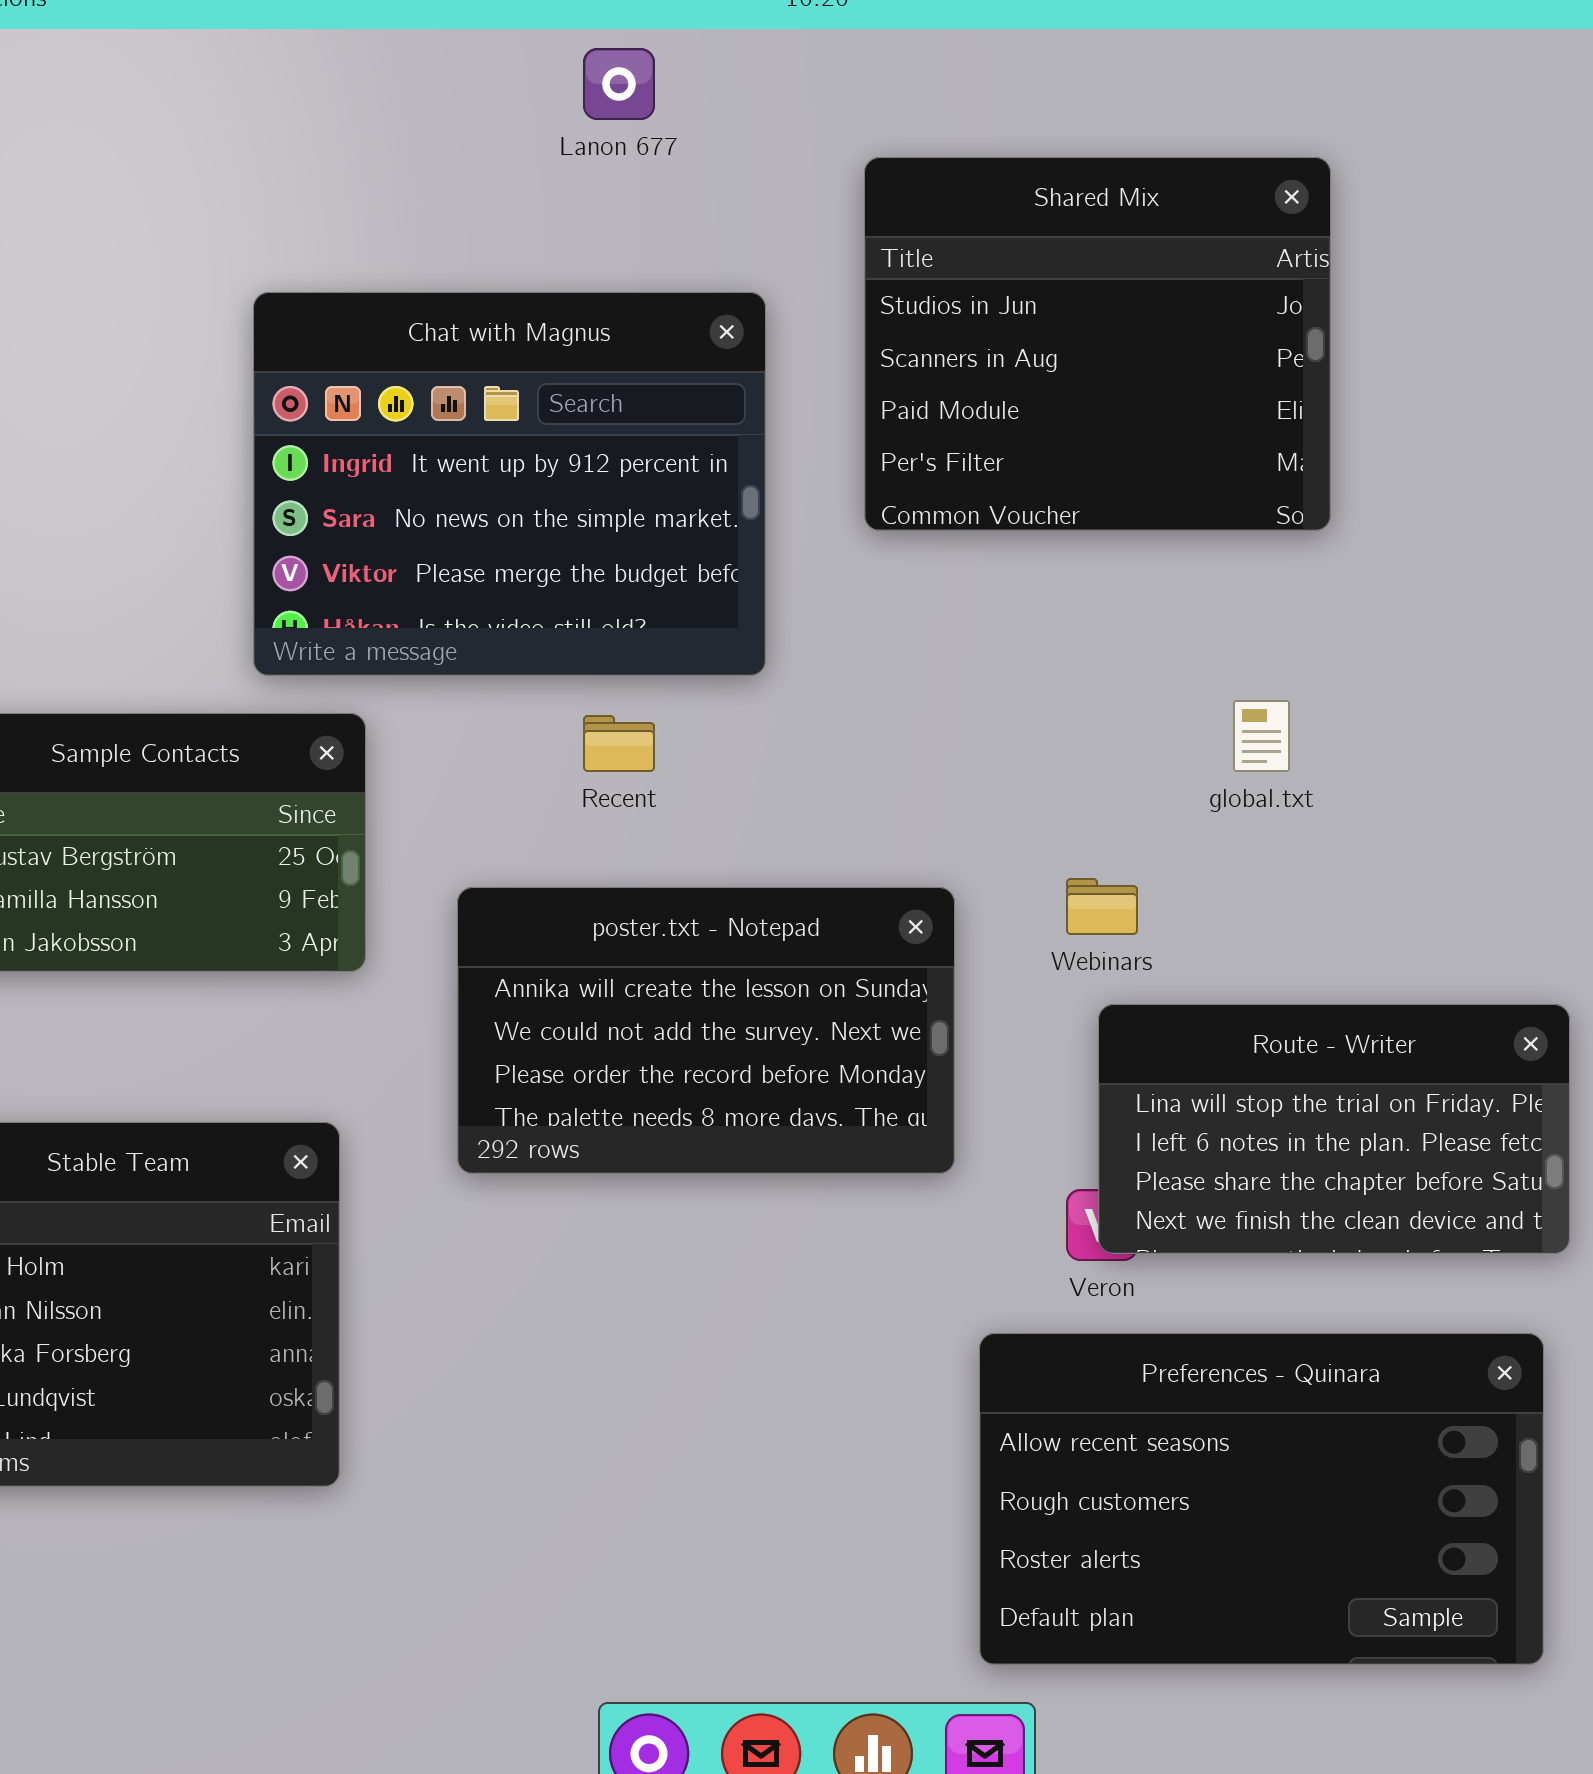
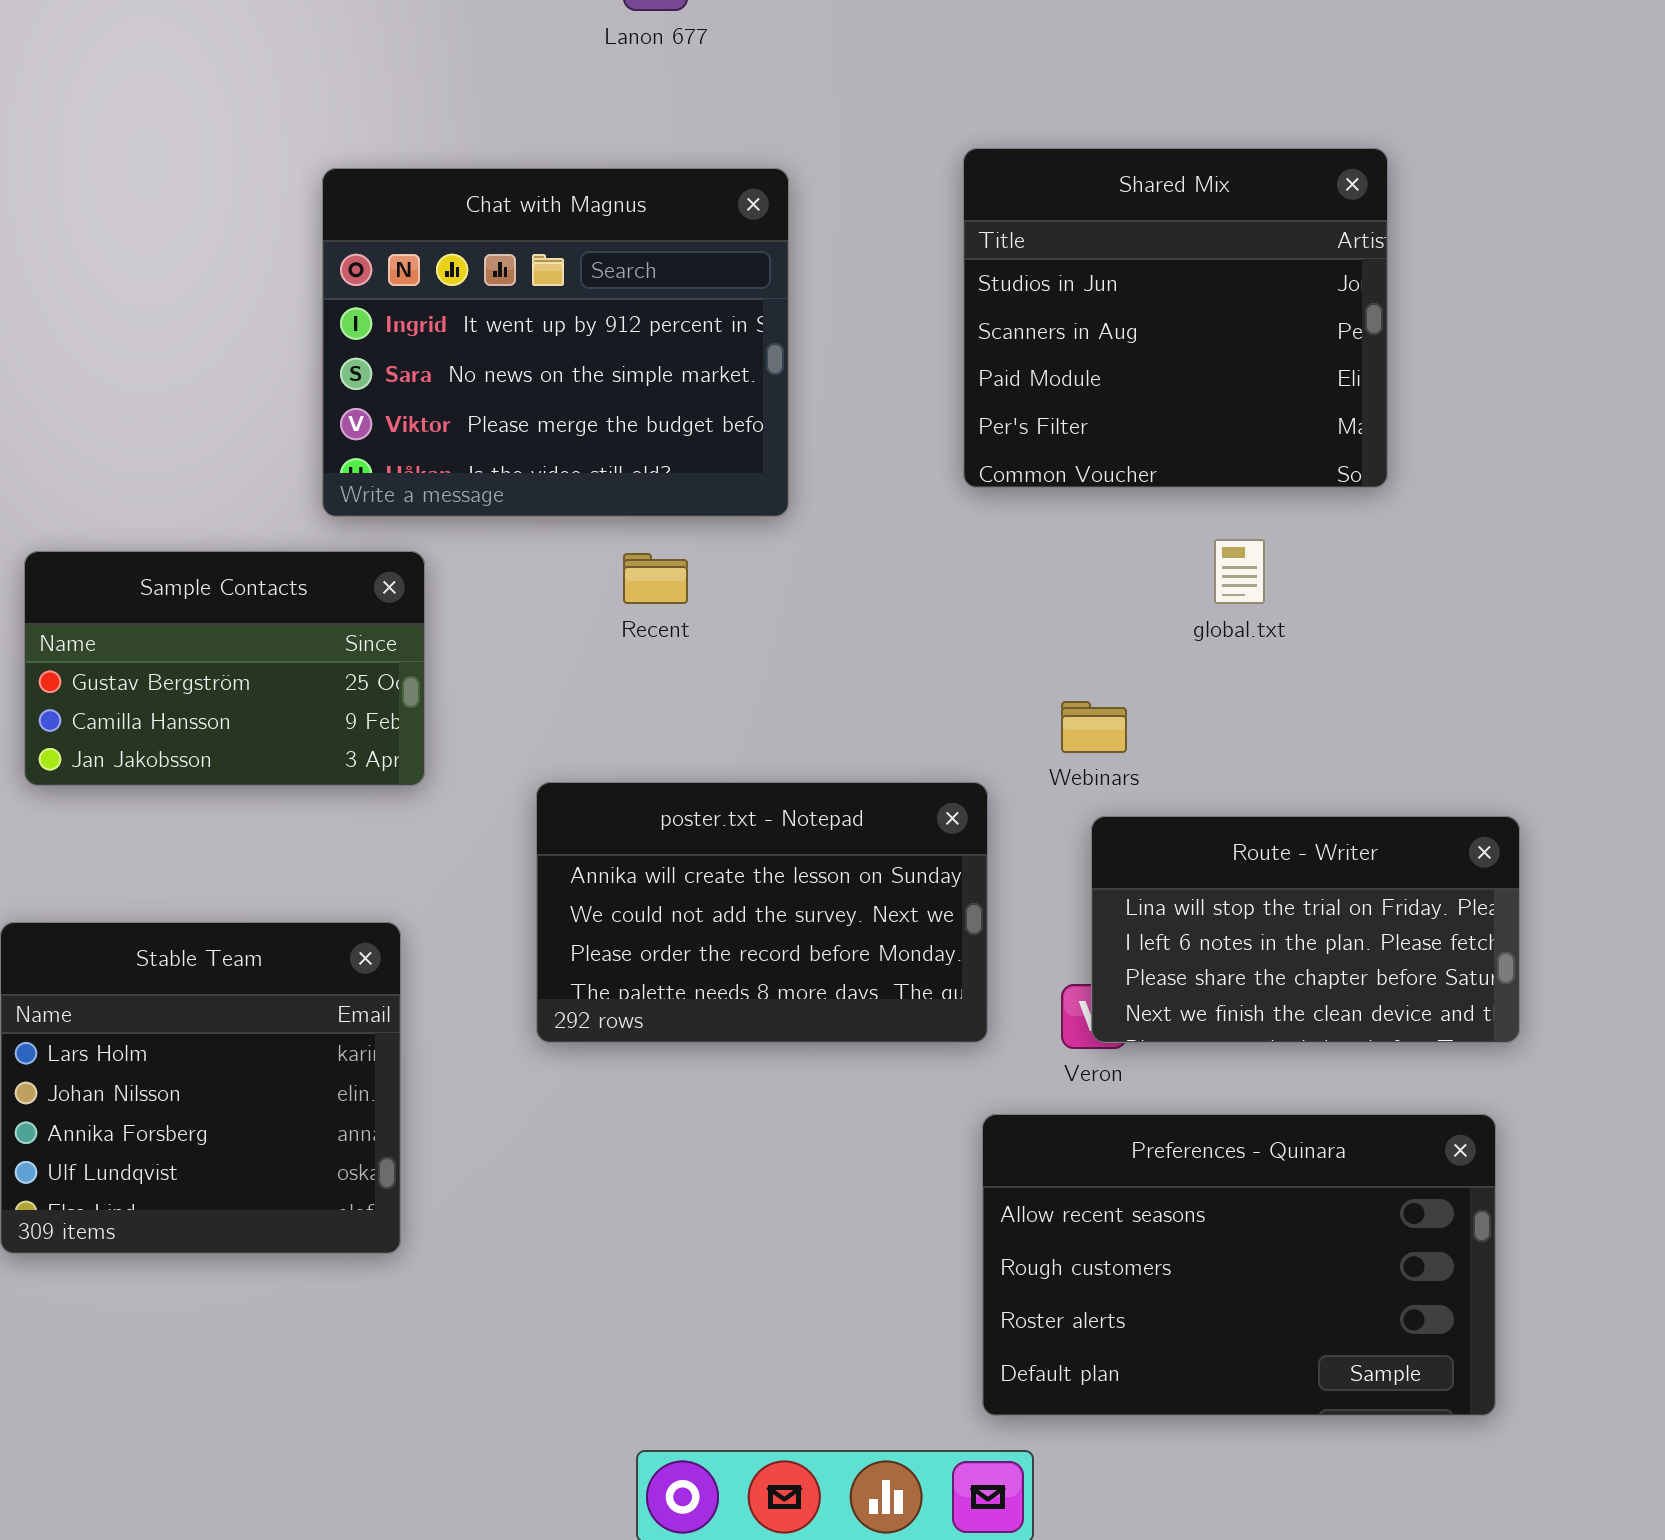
Shared Mix: [864,157,1331,531] -> [963,148,1388,488], moved
poster.txt - Notepad: [457,887,955,1174] -> [536,782,988,1043], moved

